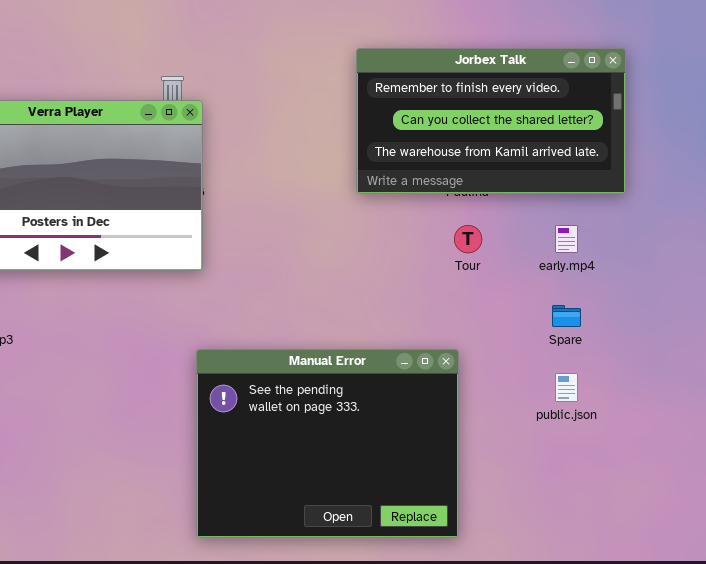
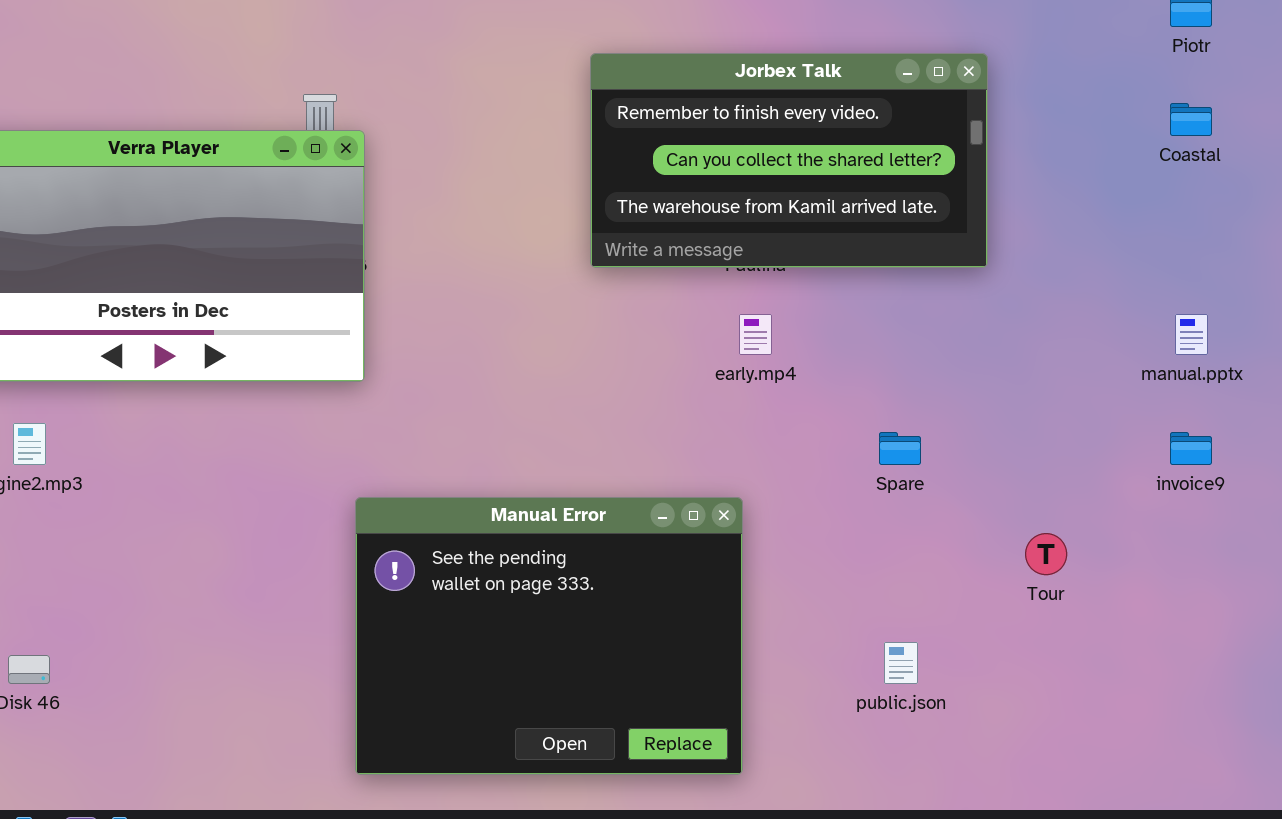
Tour: [454,225,482,253] -> [1025,533,1067,575], moved
early.mp4: [555,225,578,253] -> [739,314,772,355], moved
public.json: [555,373,578,402] -> [884,642,918,684], moved

